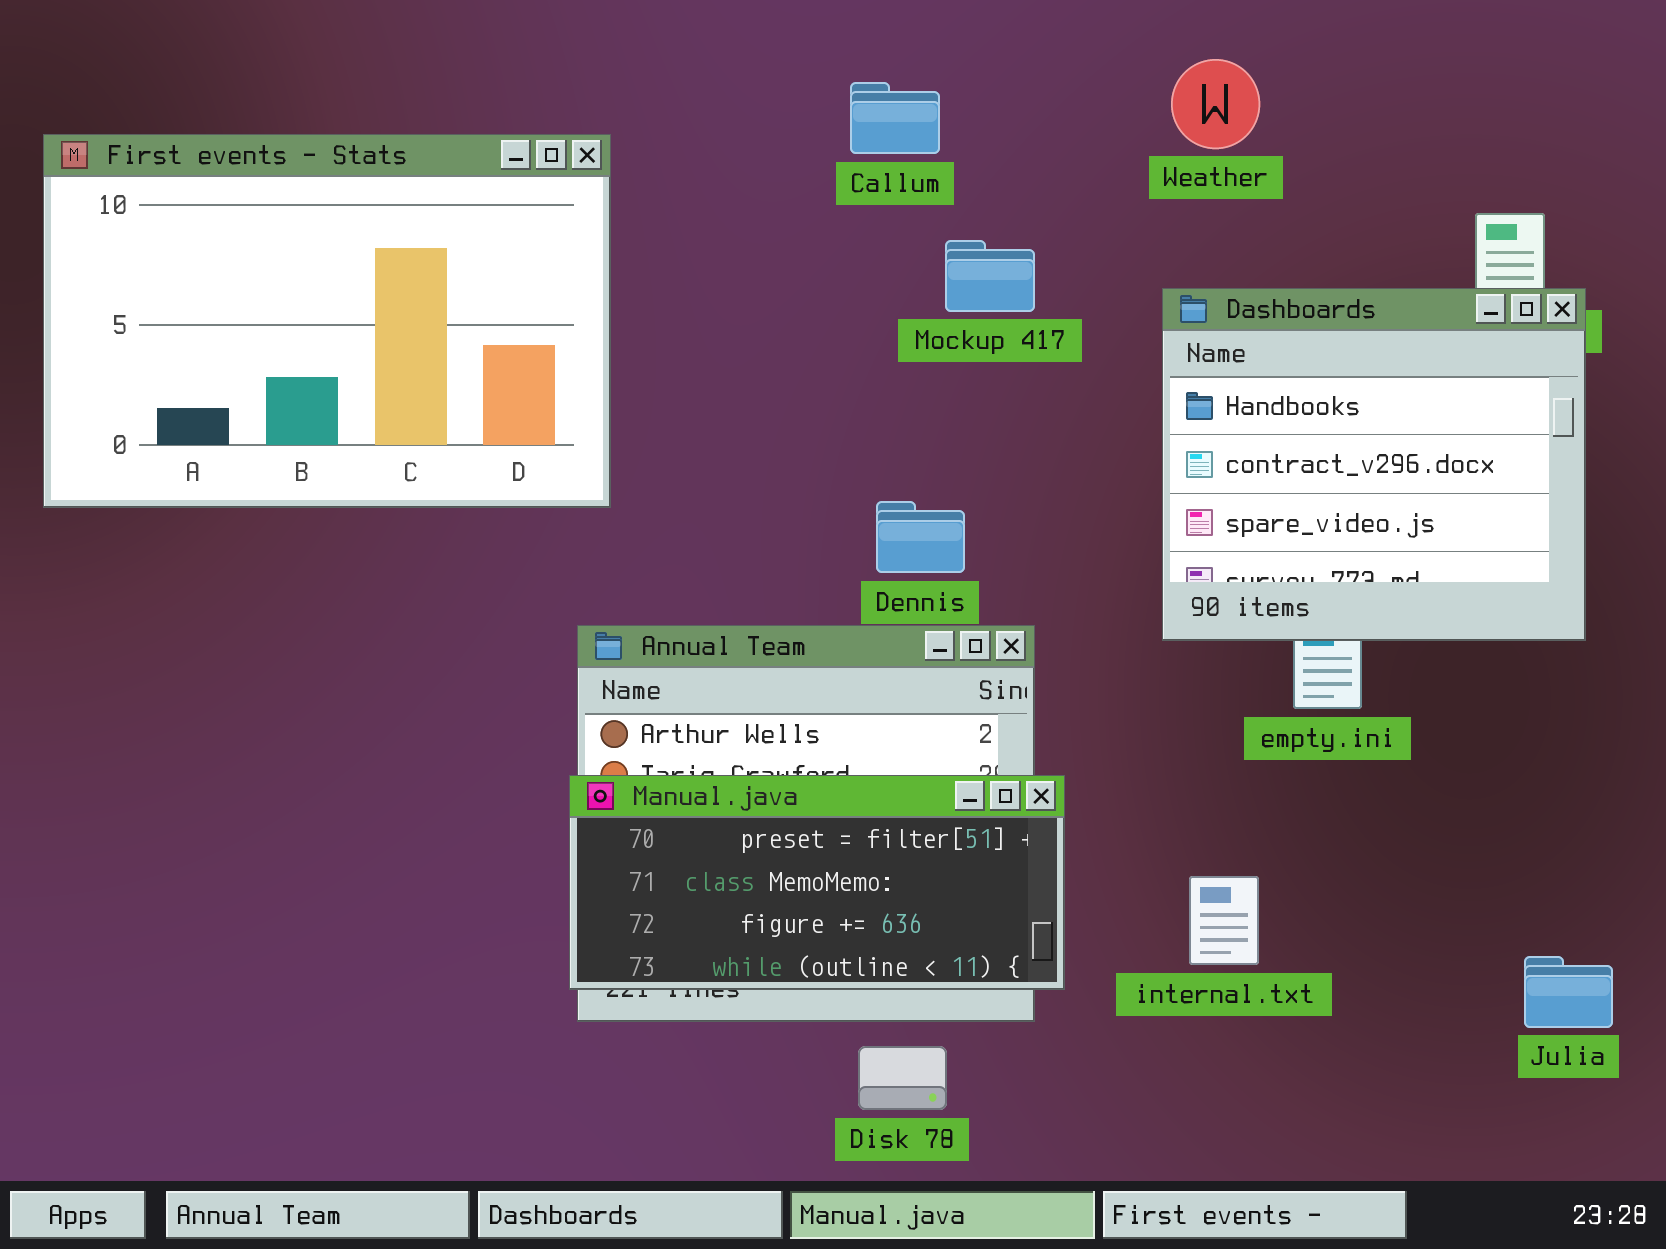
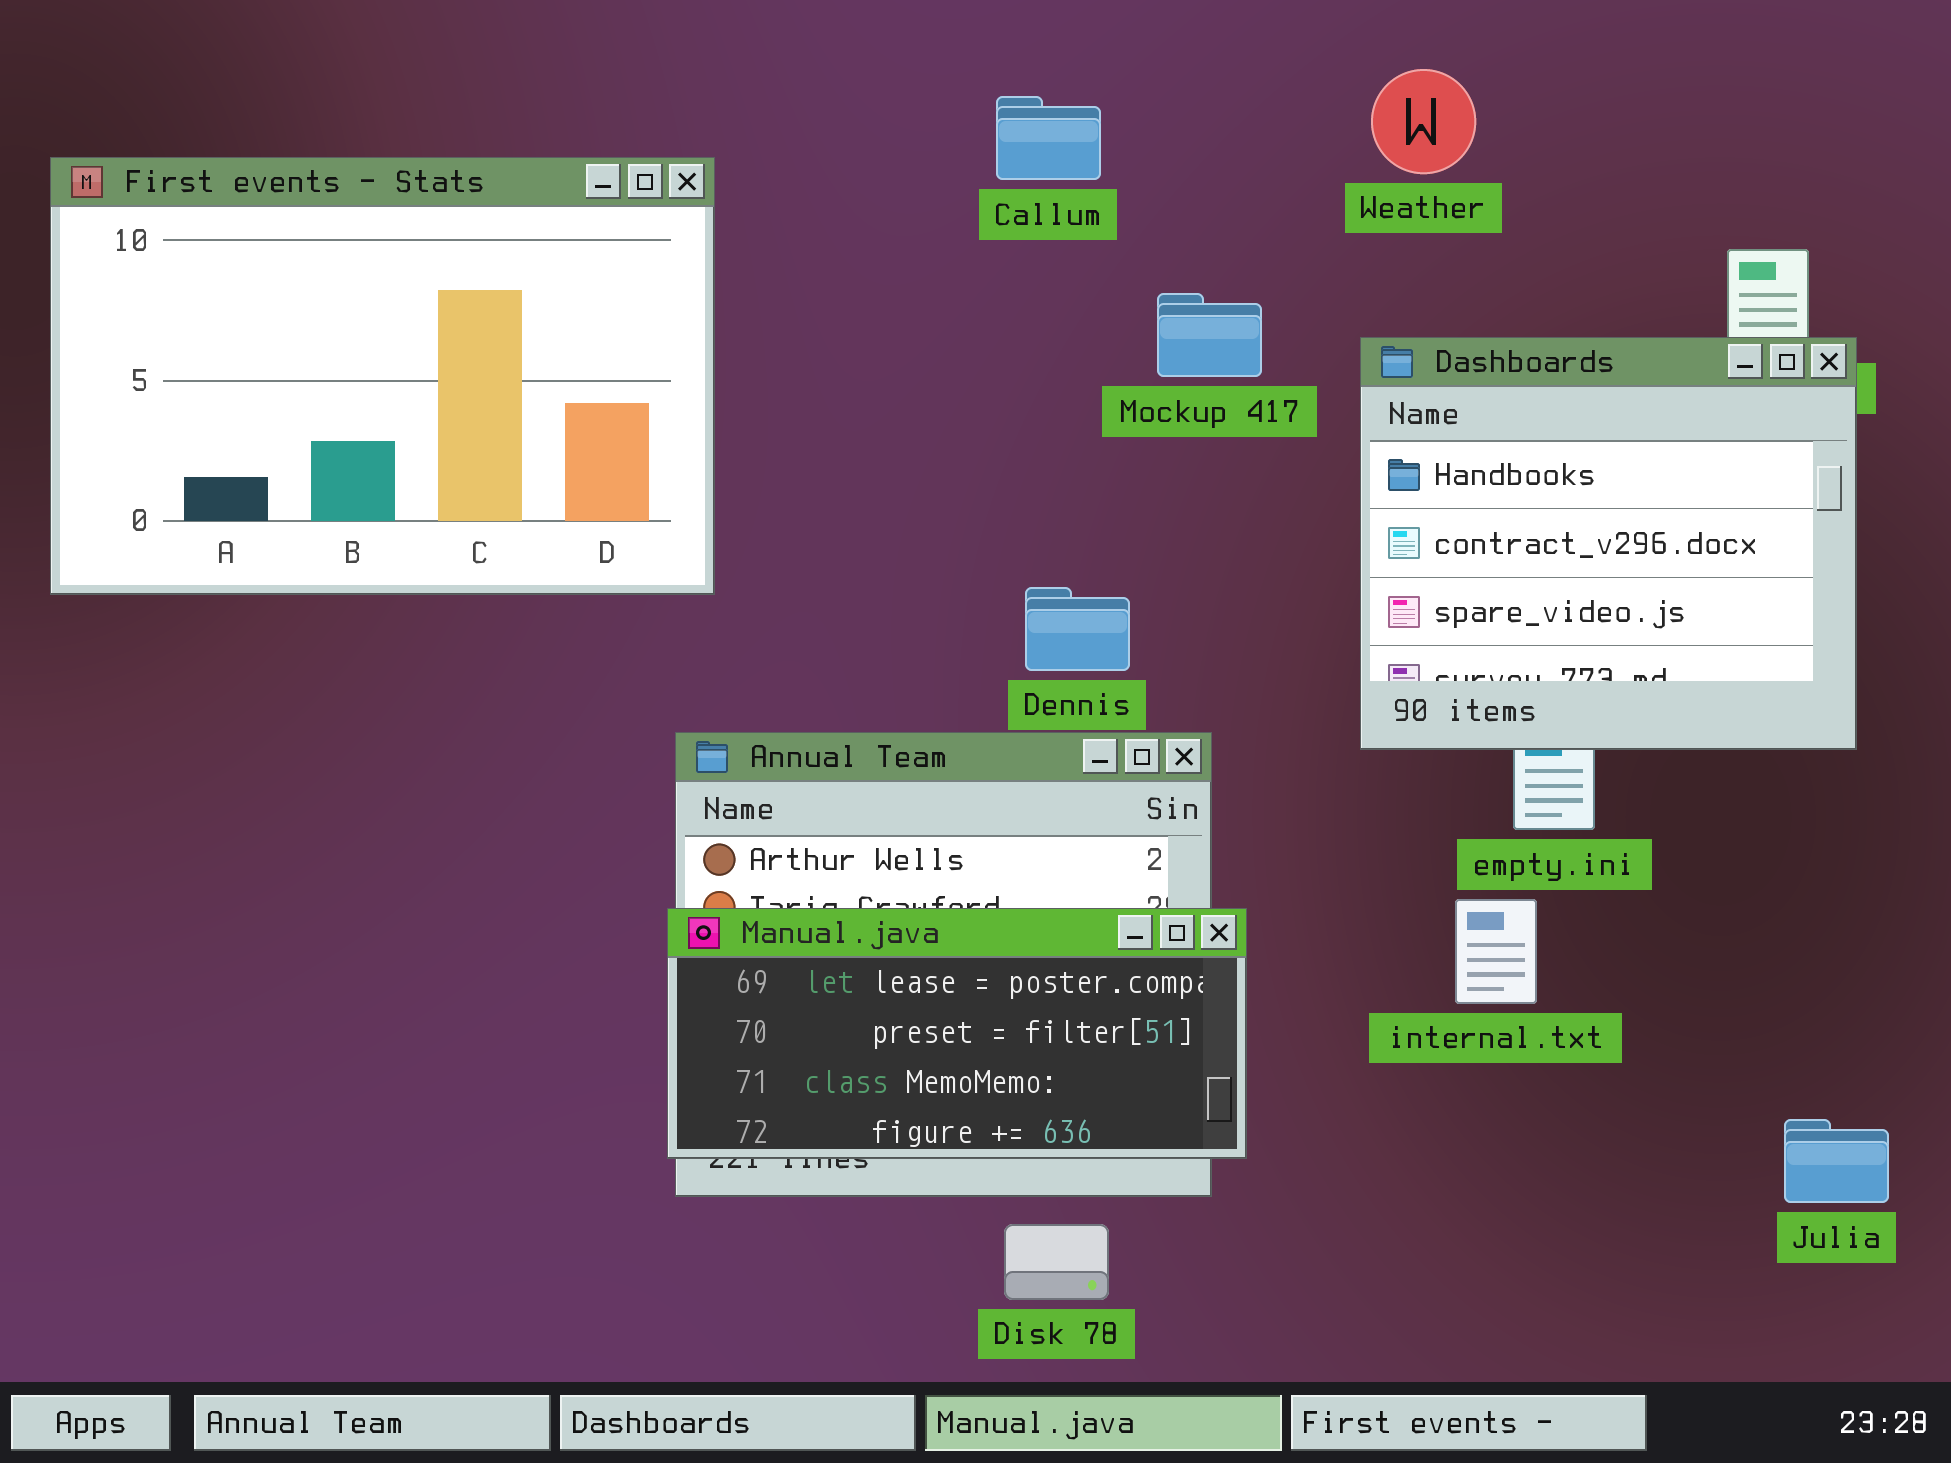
Mockup 417: [945,240,1035,312] -> [1157,293,1262,377], moved
Manual.java: [569,775,1065,990] -> [667,908,1247,1159], scrolled up 1 row
internal.txt: [1189,876,1259,965] -> [1455,899,1537,1004], moved

